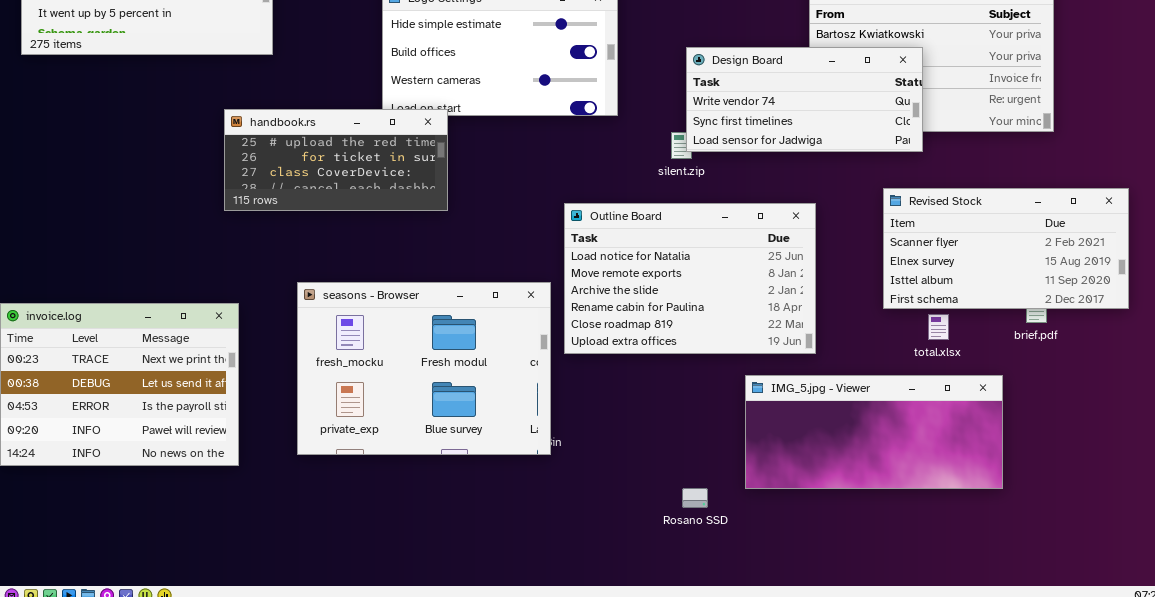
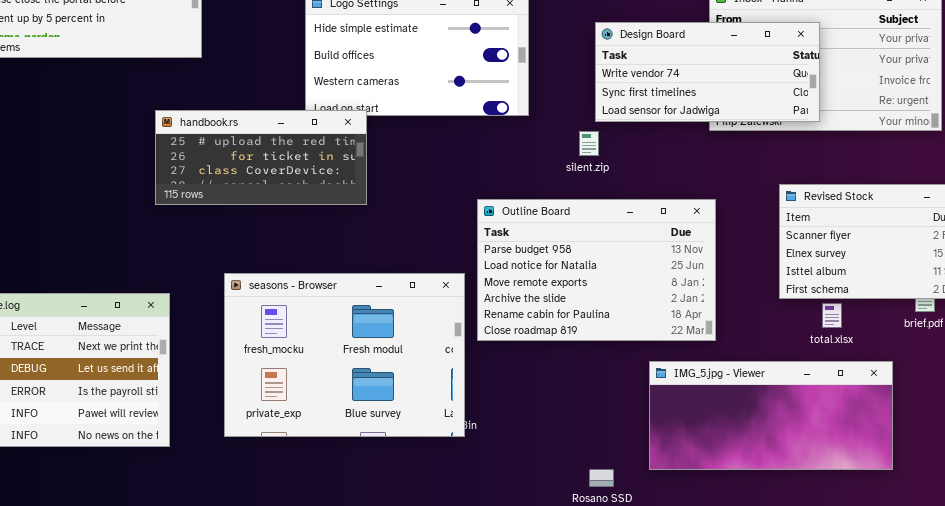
Design Board: [686,47,923,152] -> [595,22,820,122], moved
Outline Board: [564,203,816,354] -> [477,199,716,341], scrolled up 1 row

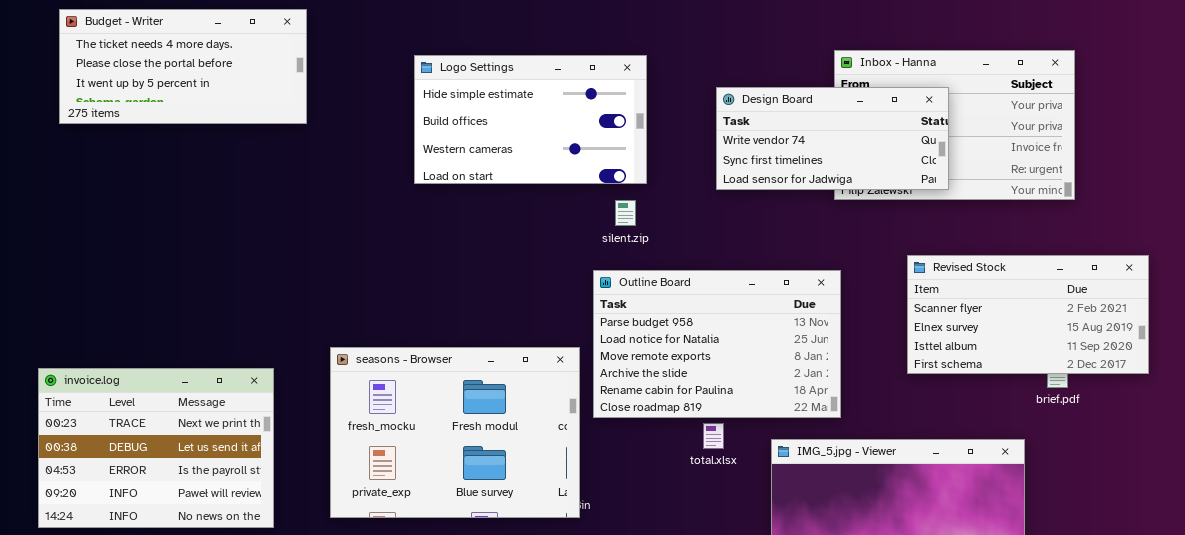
handbook.rs: [155,110,367,205] -> none, closed
silent.zip: [579,131,599,156] -> [615,200,636,226], moved
total.xlsx: [822,303,842,328] -> [703,423,724,449], moved

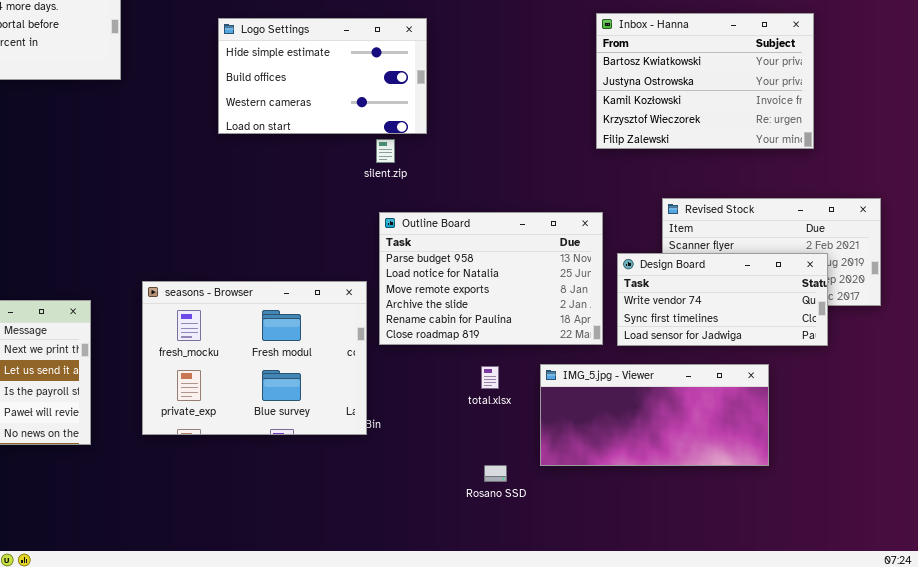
Design Board: [716,87,949,190] -> [617,253,828,346], moved
silent.zip: [615,200,636,226] -> [376,139,395,163], moved
total.xlsx: [703,423,724,449] -> [481,366,499,389], moved

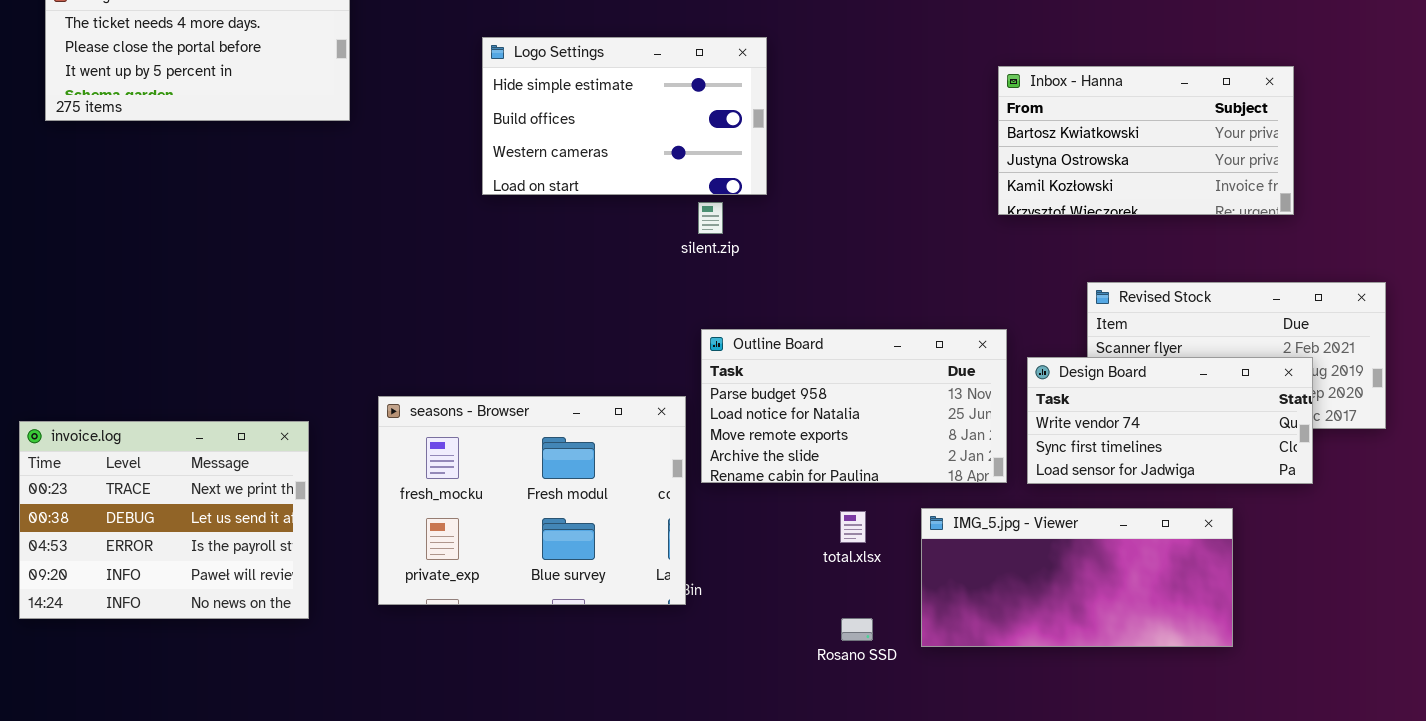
Inbox - Hanna: [596,13,814,149] -> [998,66,1294,215], resized
Outline Board: [379,212,603,345] -> [701,329,1007,483], resized
Rosano SSD: [484,465,507,482] -> [841,618,873,641], moved

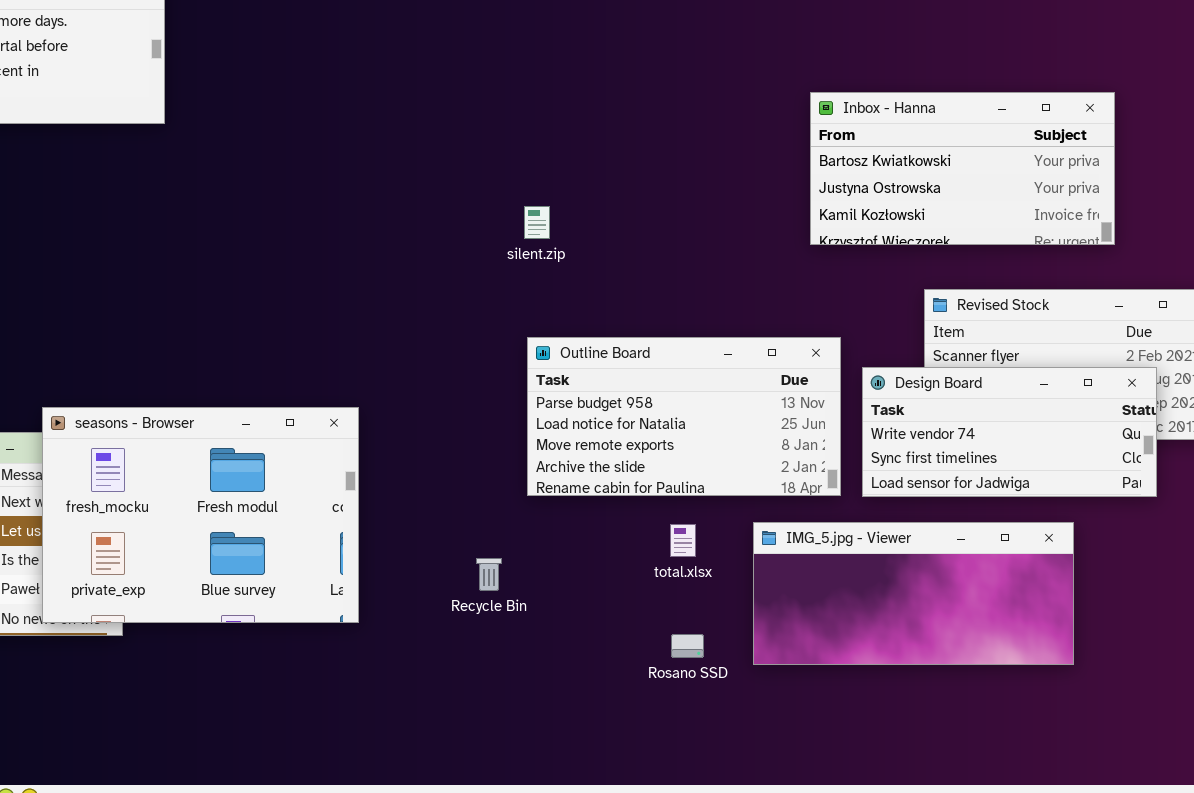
Logo Settings: [482,37,767,195] -> none, closed
Inbox - Hanna: [998,66,1294,215] -> [810,92,1115,245], moved
seasons - Browser: [378,396,686,605] -> [42,407,359,623], moved

